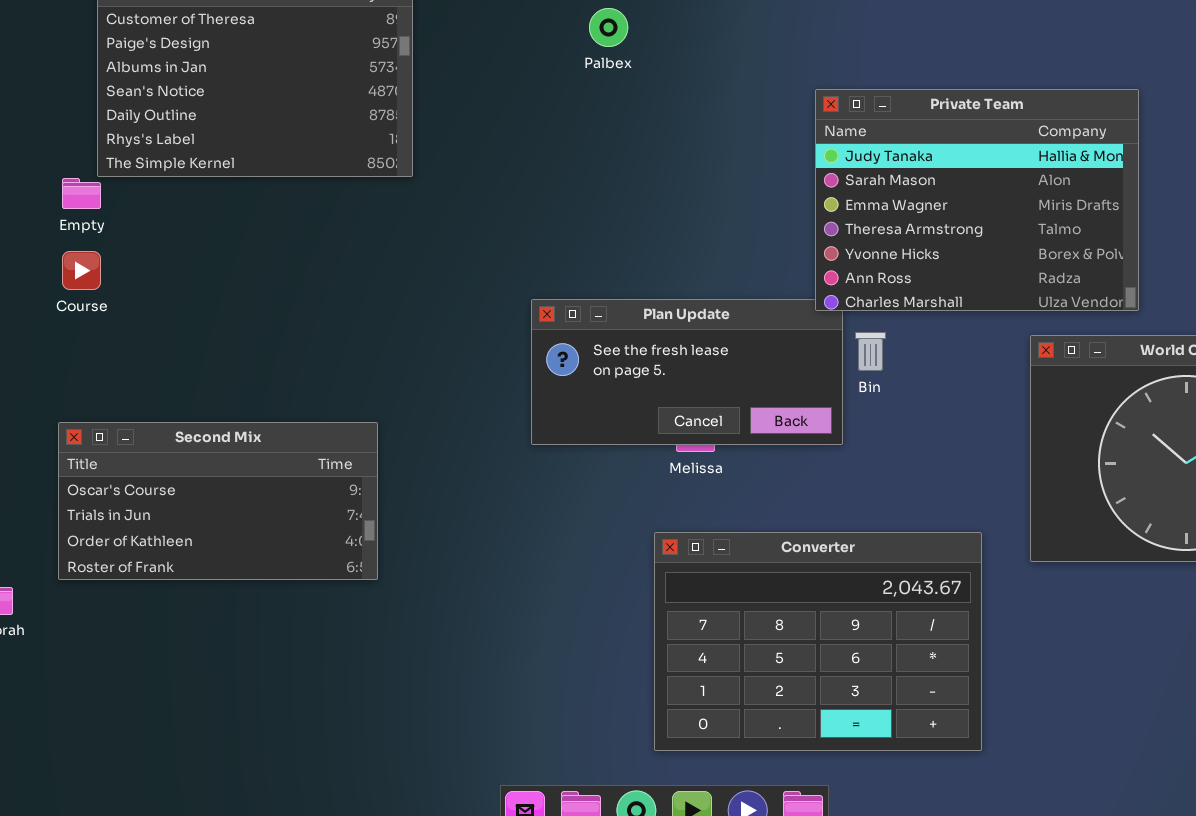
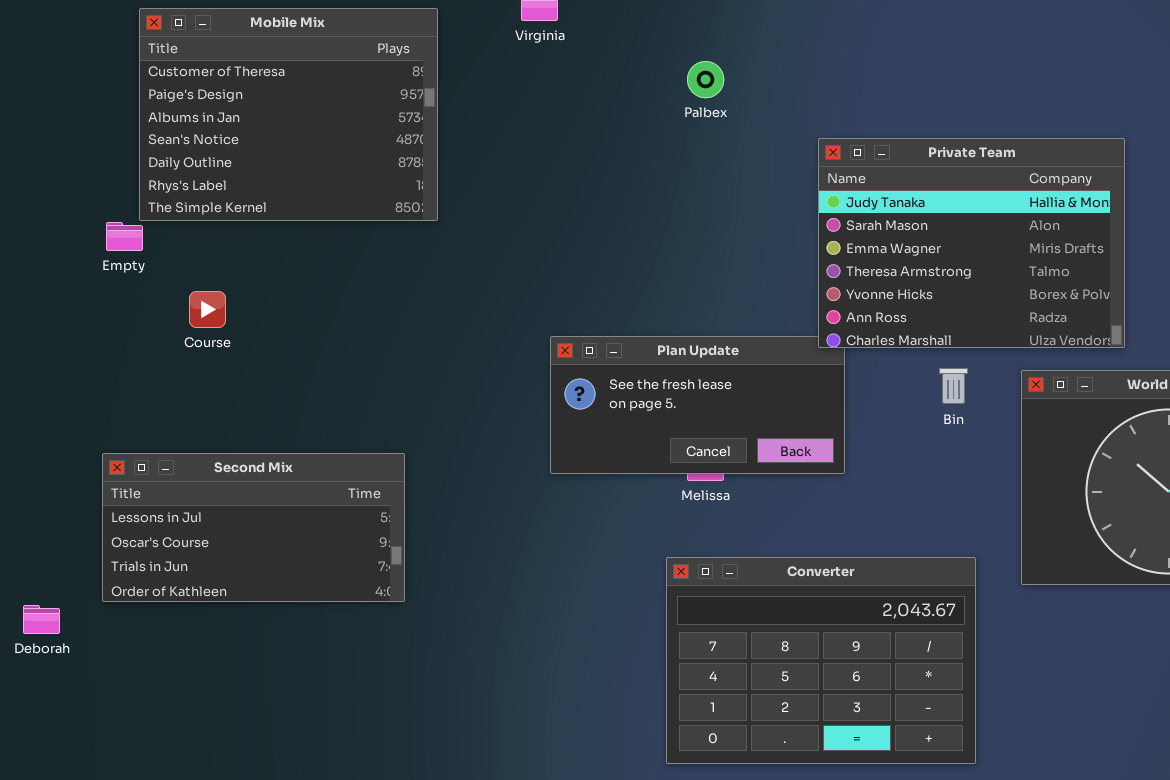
Palbex: [589,8,628,47] -> [687,61,724,98], moved
Course: [62,251,101,290] -> [189,291,226,328], moved
Bin: [855,332,886,371] -> [939,368,968,404], moved
Second Mix: [58,422,378,580] -> [102,453,405,602], scrolled up 1 row

